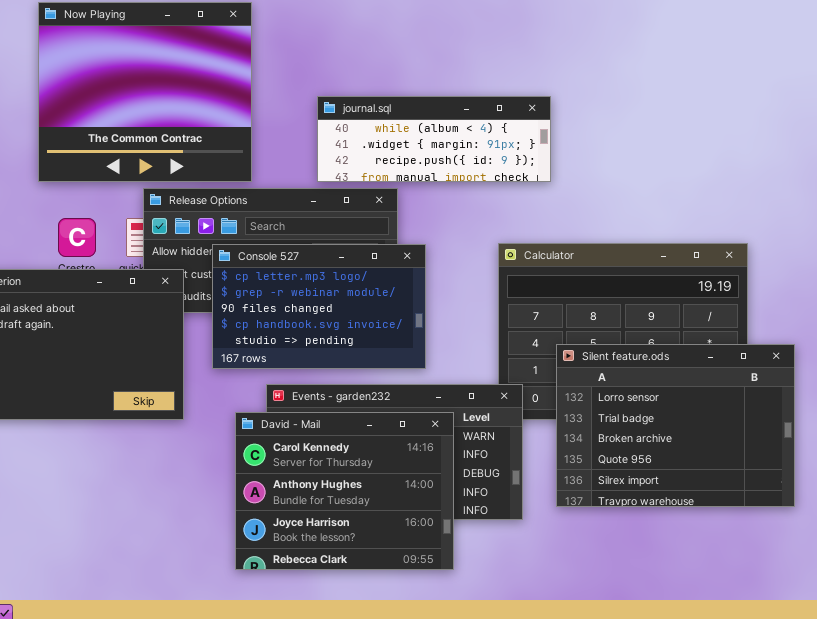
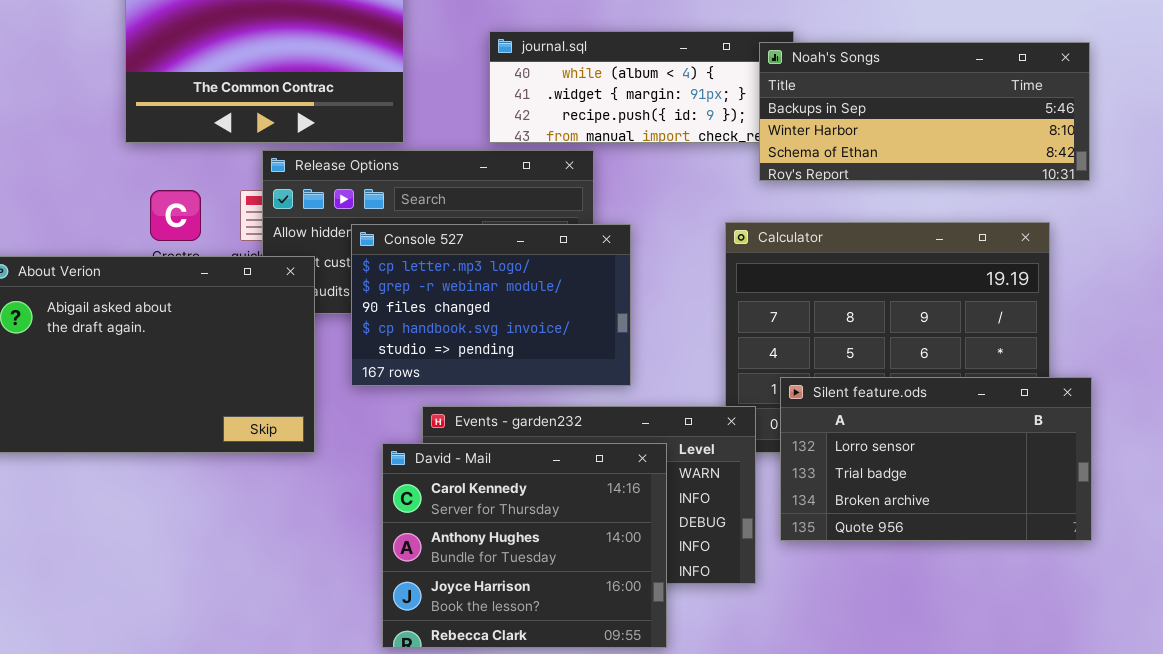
Noah's Songs: none -> [759,42,1090,181], opened
Silent feature.ods: [556,344,795,507] -> [780,377,1092,541], moved, resized

